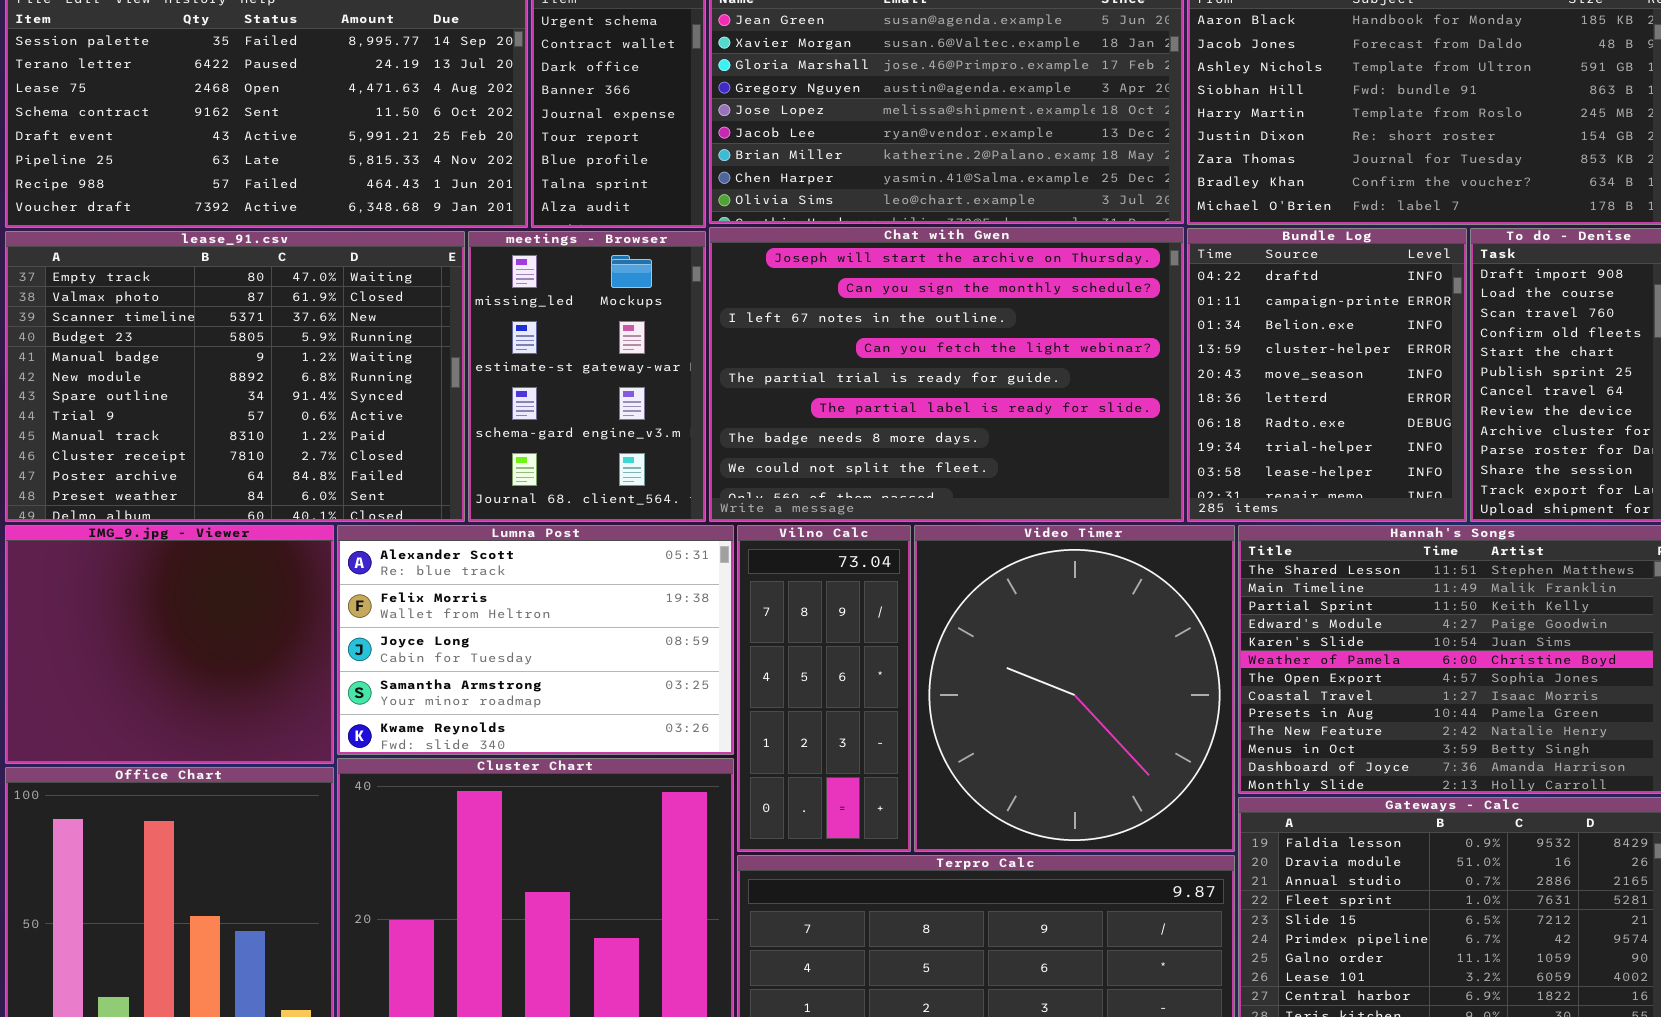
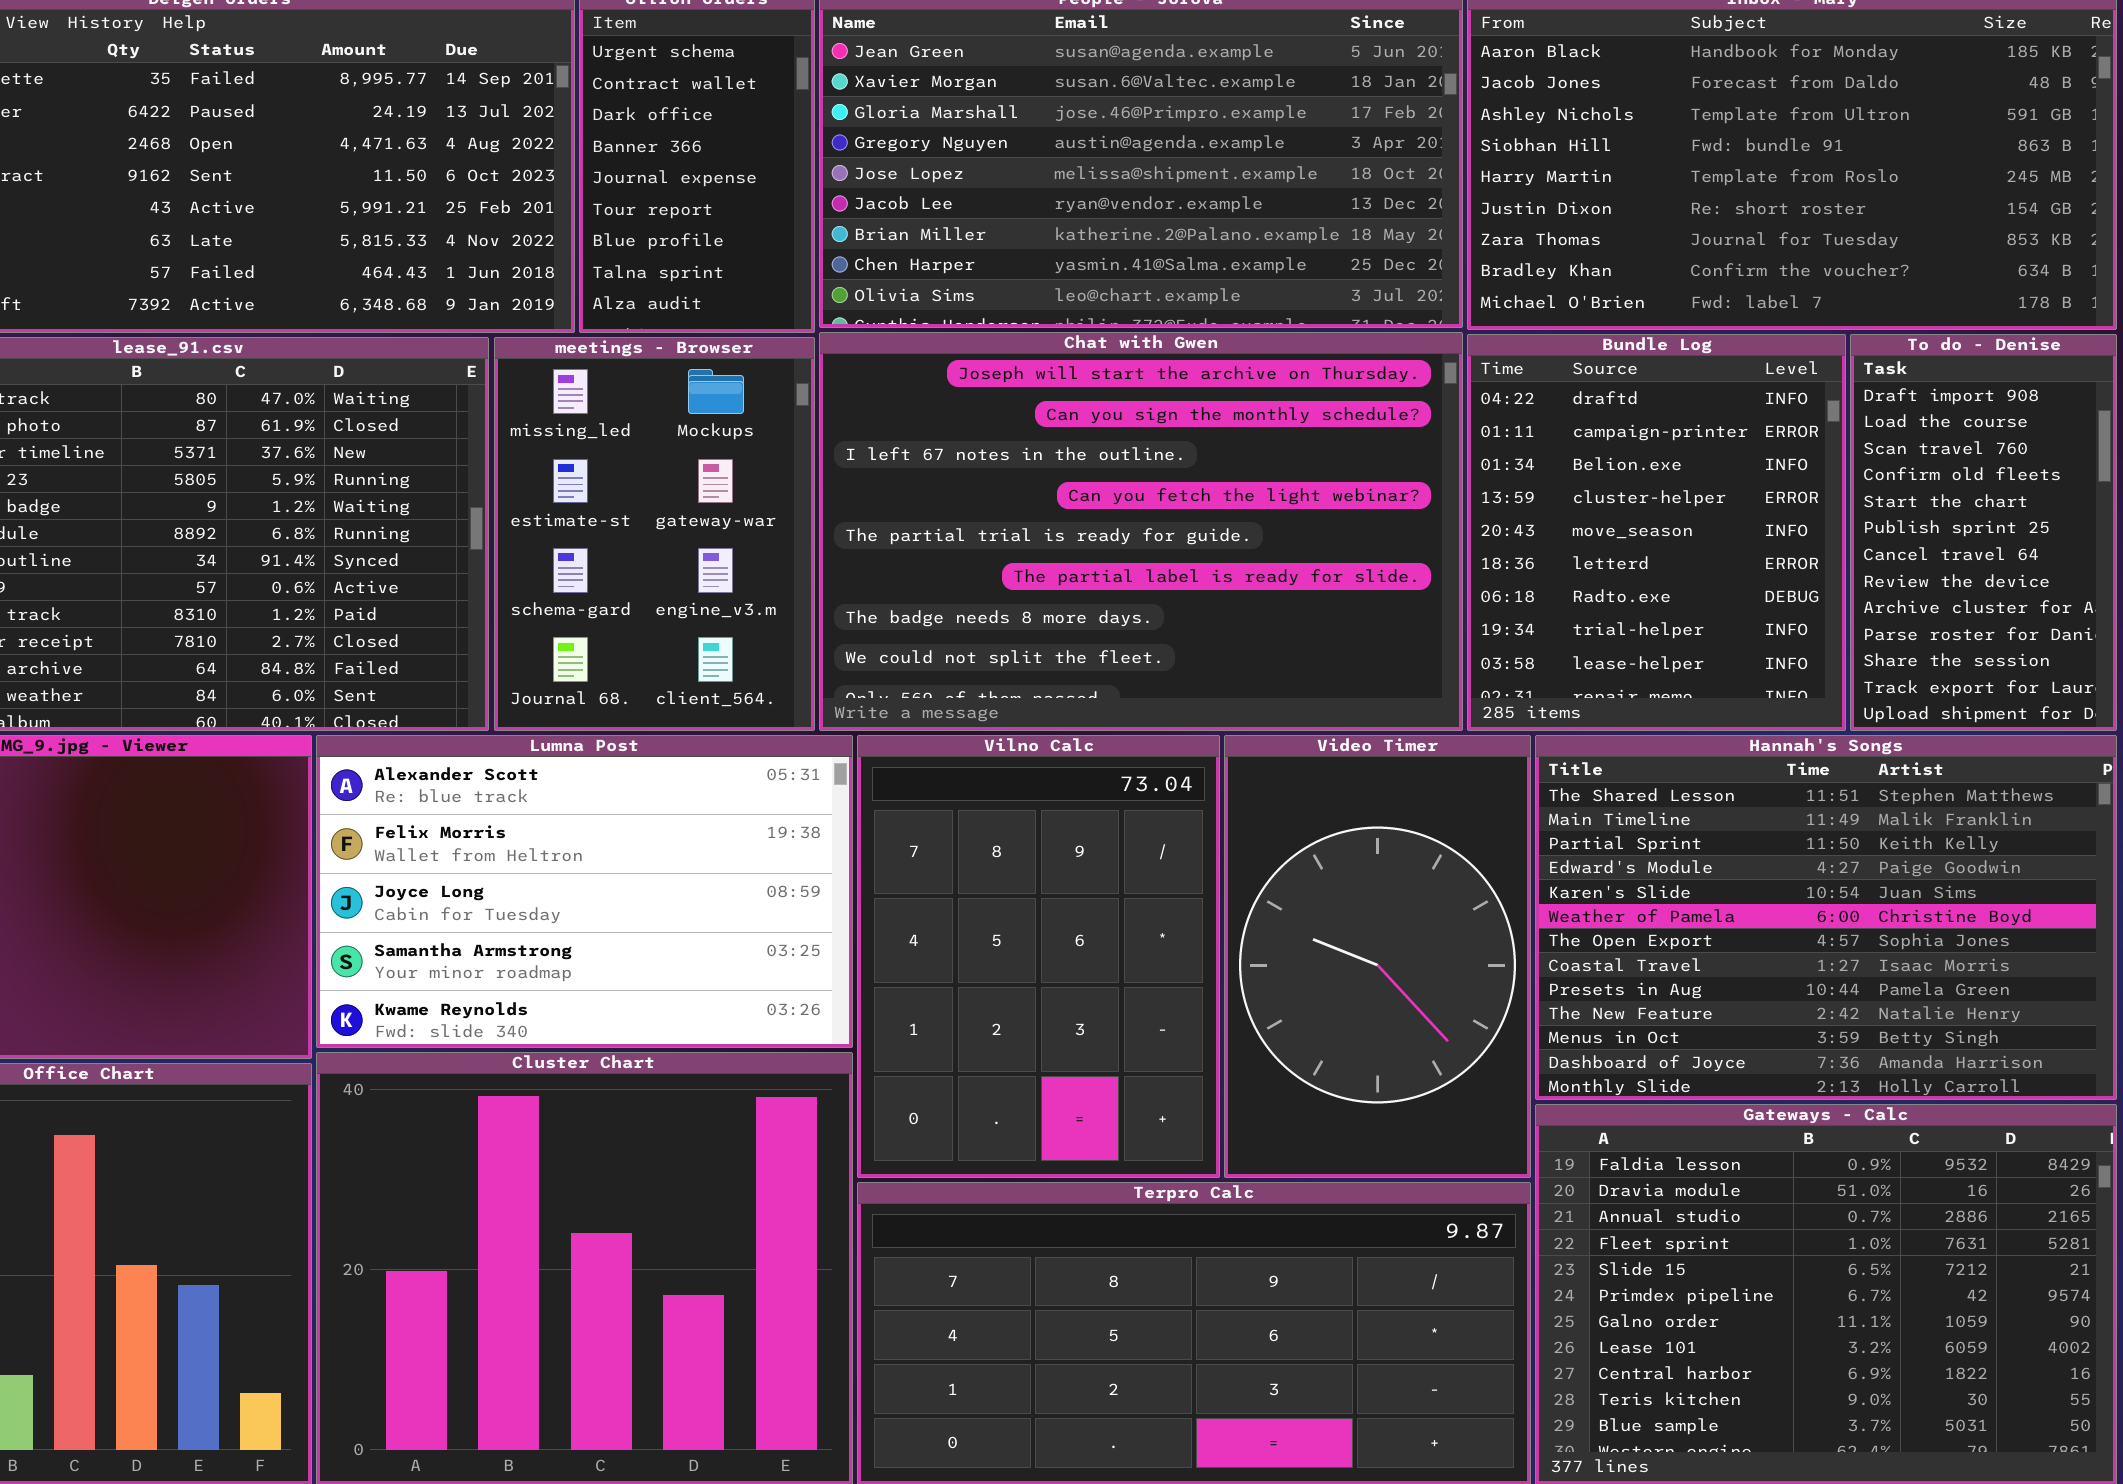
Vilno Calc: [737,525,911,852] -> [857,735,1220,1178], resized
Video Timer: [914,525,1235,852] -> [1224,735,1531,1178], resized

